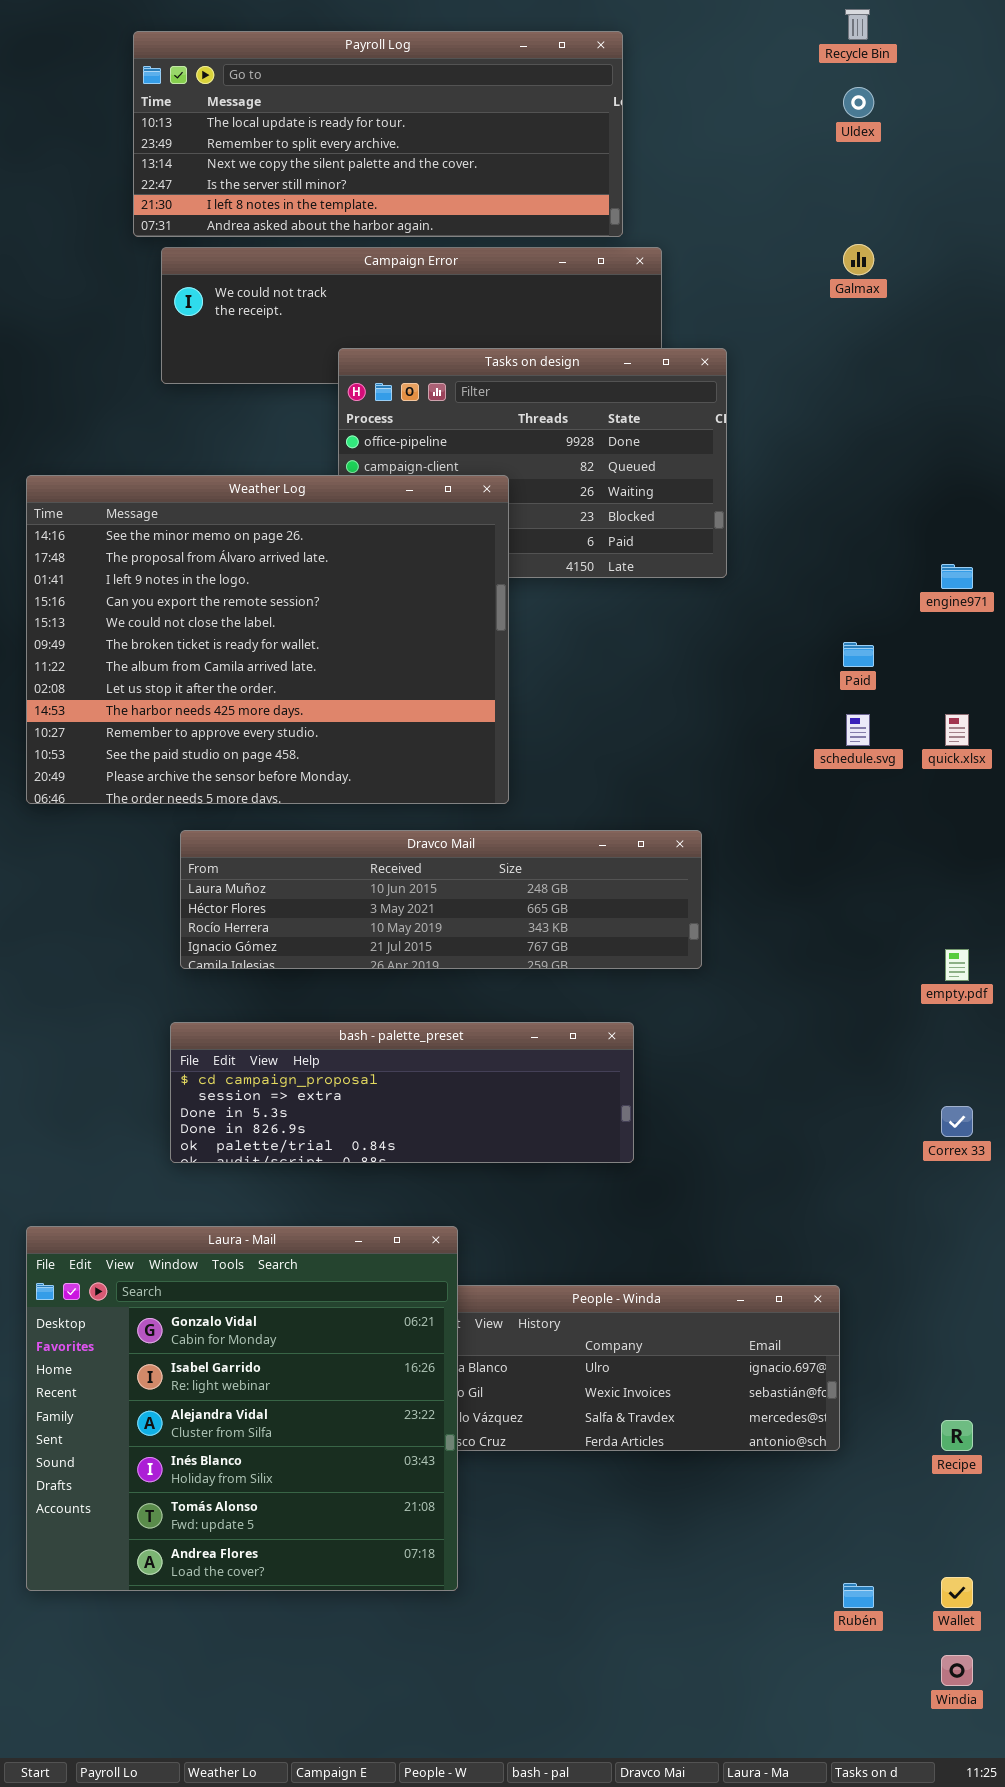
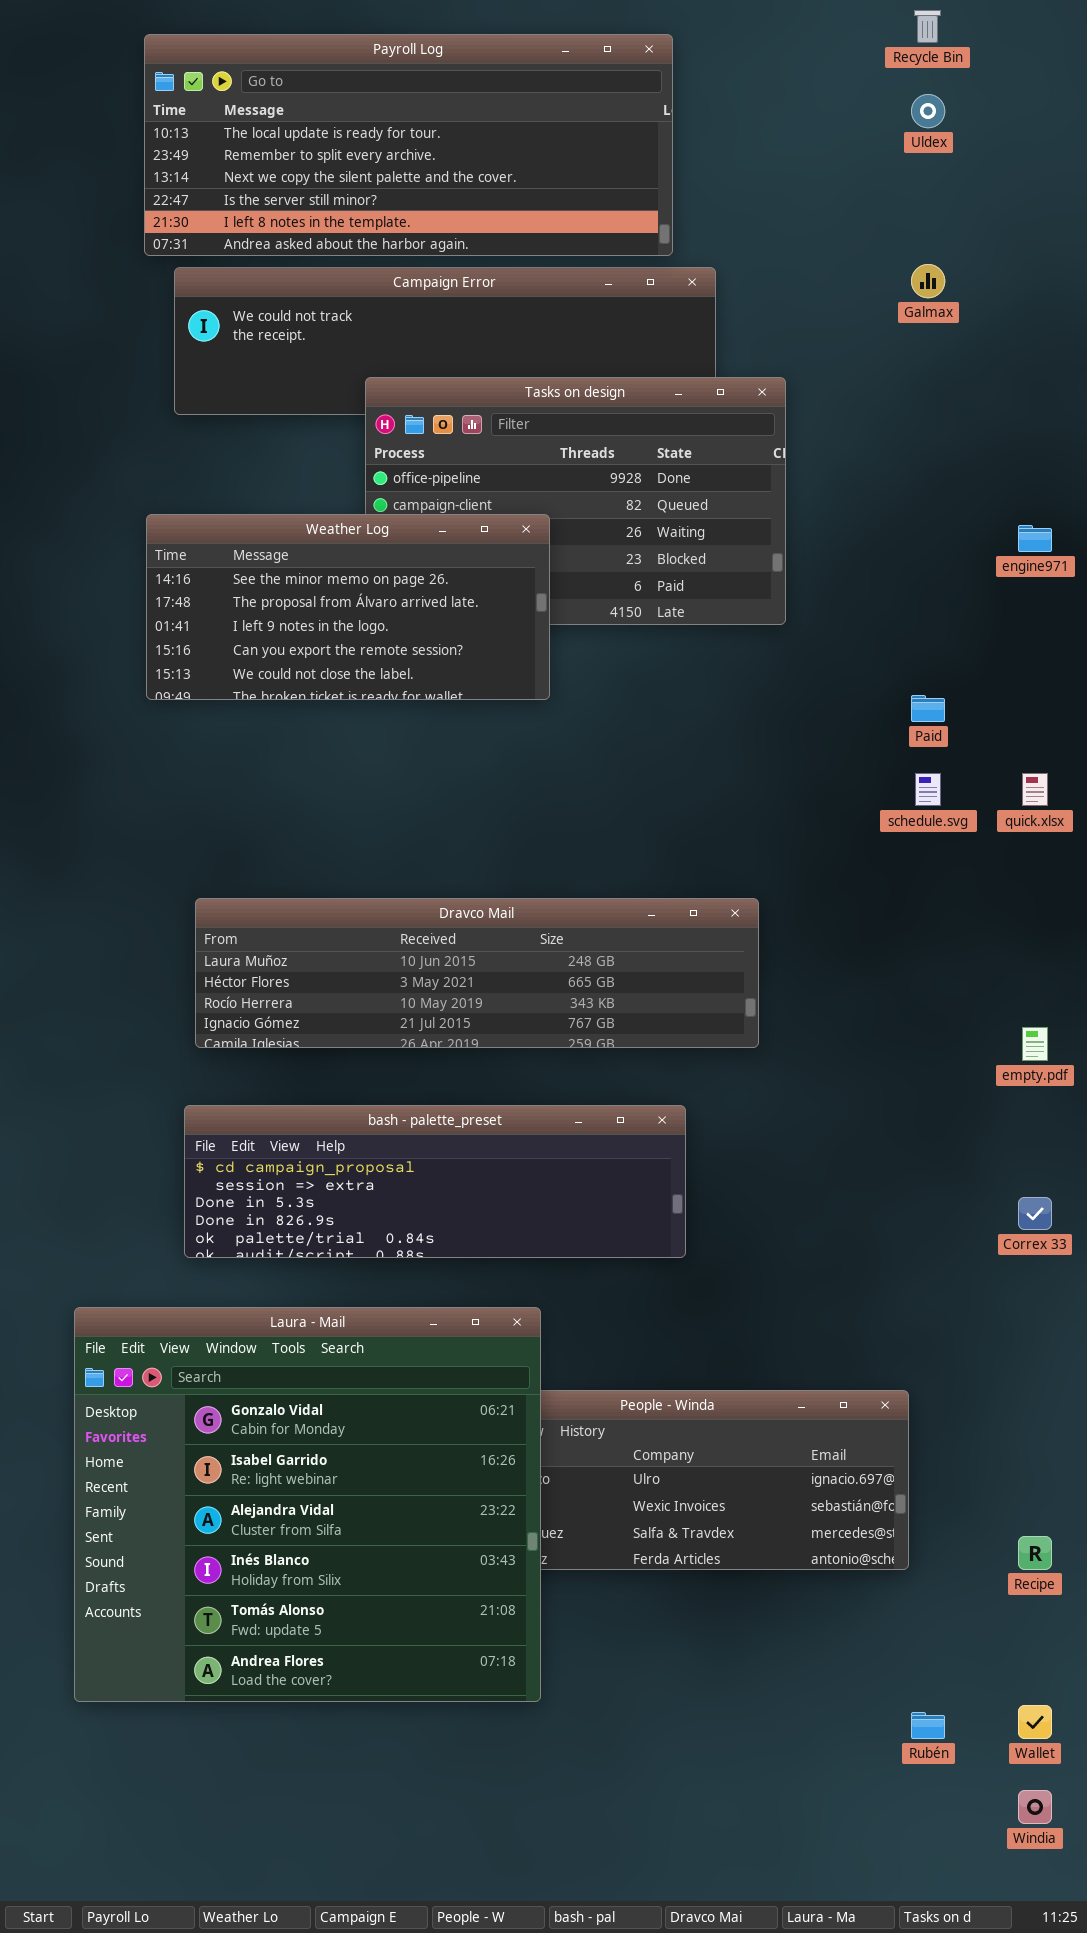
Weather Log: [26,475,509,804] -> [146,514,550,700], resized
engine971: [941,564,973,589] -> [1018,525,1052,552], moved
Laura - Mail: [26,1226,458,1591] -> [74,1307,541,1702], moved

